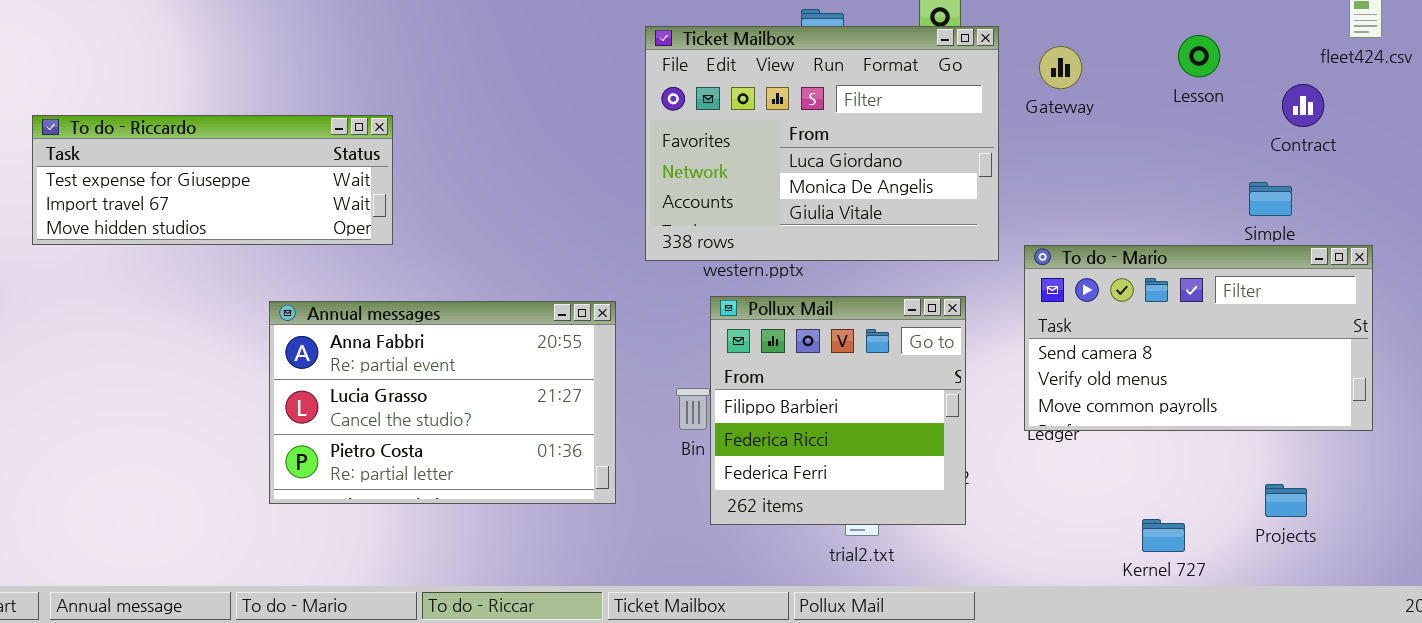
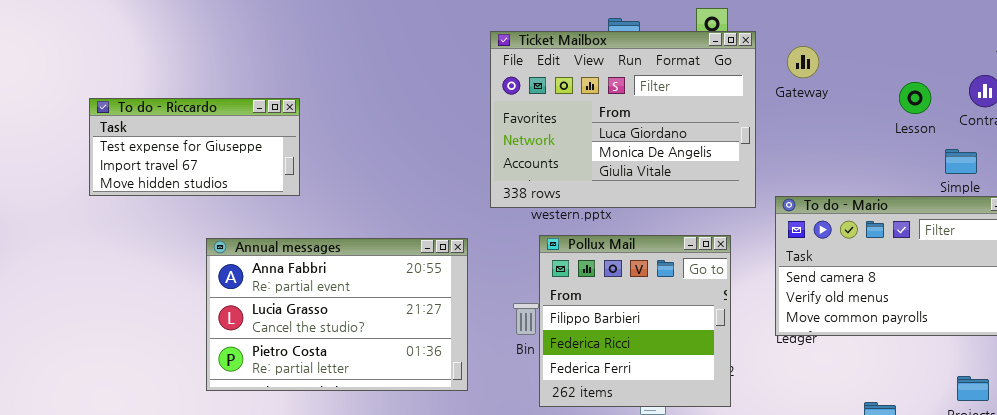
Lesson: [1178,35,1220,77] -> [899,82,931,114], moved
To do - Riccardo: [32,115,393,245] -> [89,98,300,196], resized

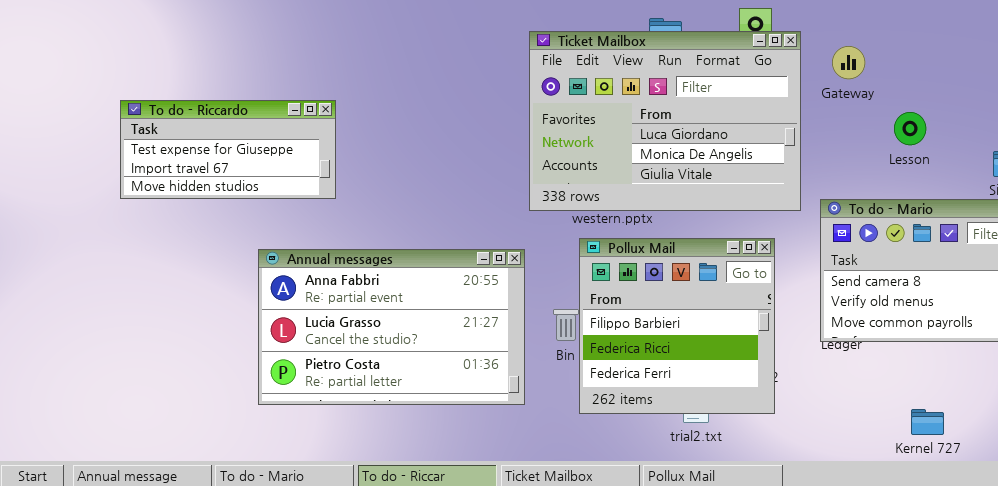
Lesson: [899,82,931,114] -> [894,112,926,145], moved
Annual messages: [206,238,468,391] -> [258,249,525,405], moved

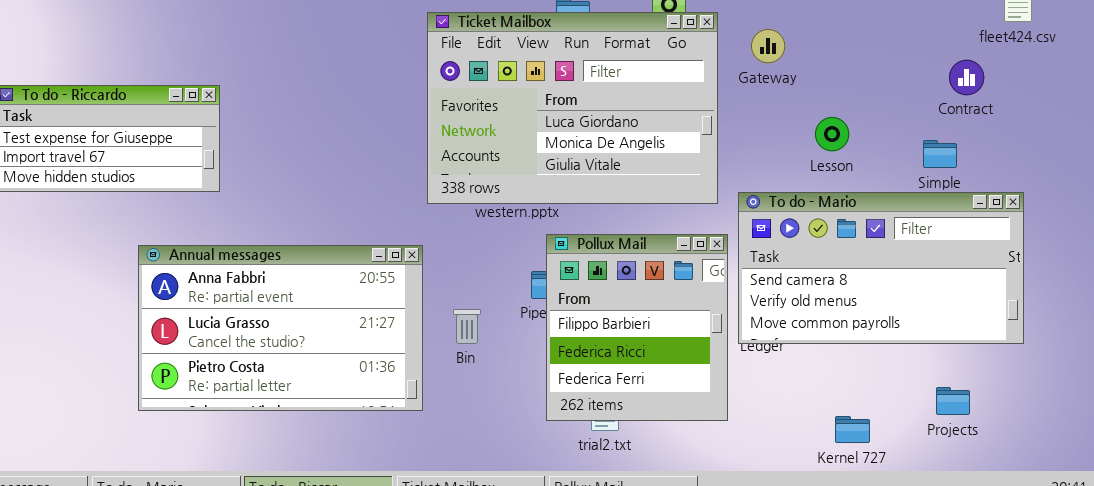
Lesson: [894,112,926,145] -> [815,117,849,151], moved
Pollux Mail: [579,238,775,414] -> [546,234,728,421], moved, resized

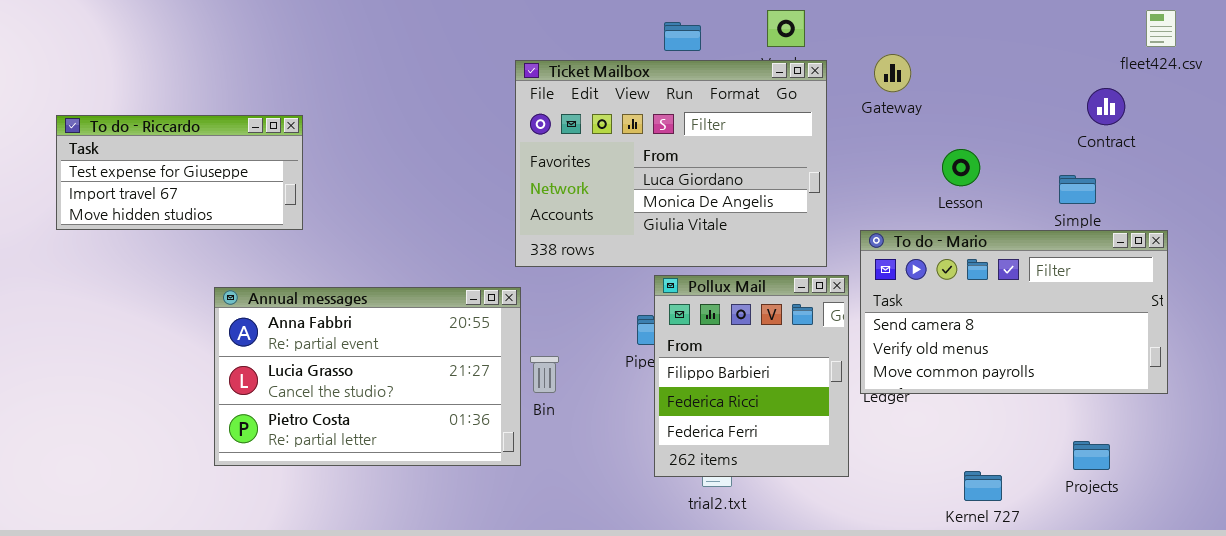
Ticket Mailbox: [427,12,718,204] -> [515,60,827,267], moved
Bin: [453,309,481,344] -> [530,356,559,393], moved

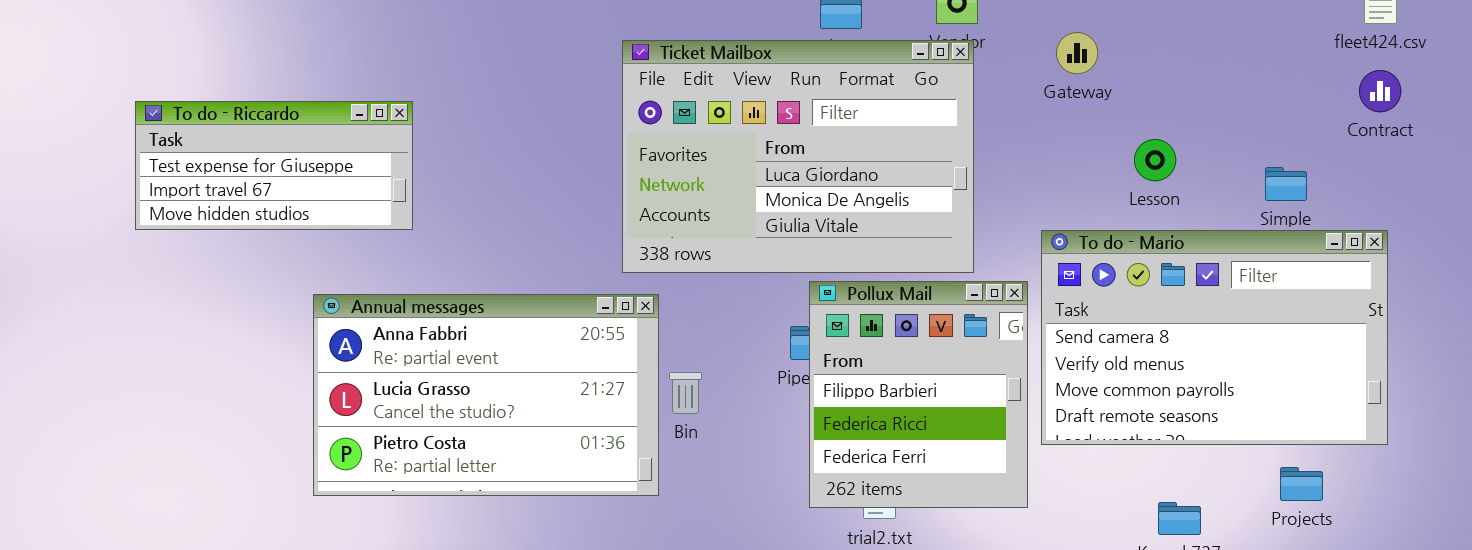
Ticket Mailbox: [515,60,827,267] -> [622,40,974,273], moved
Contract: [1087,88,1125,125] -> [1359,70,1401,112], moved
To do - Mario: [860,230,1168,394] -> [1041,230,1388,445], resized

